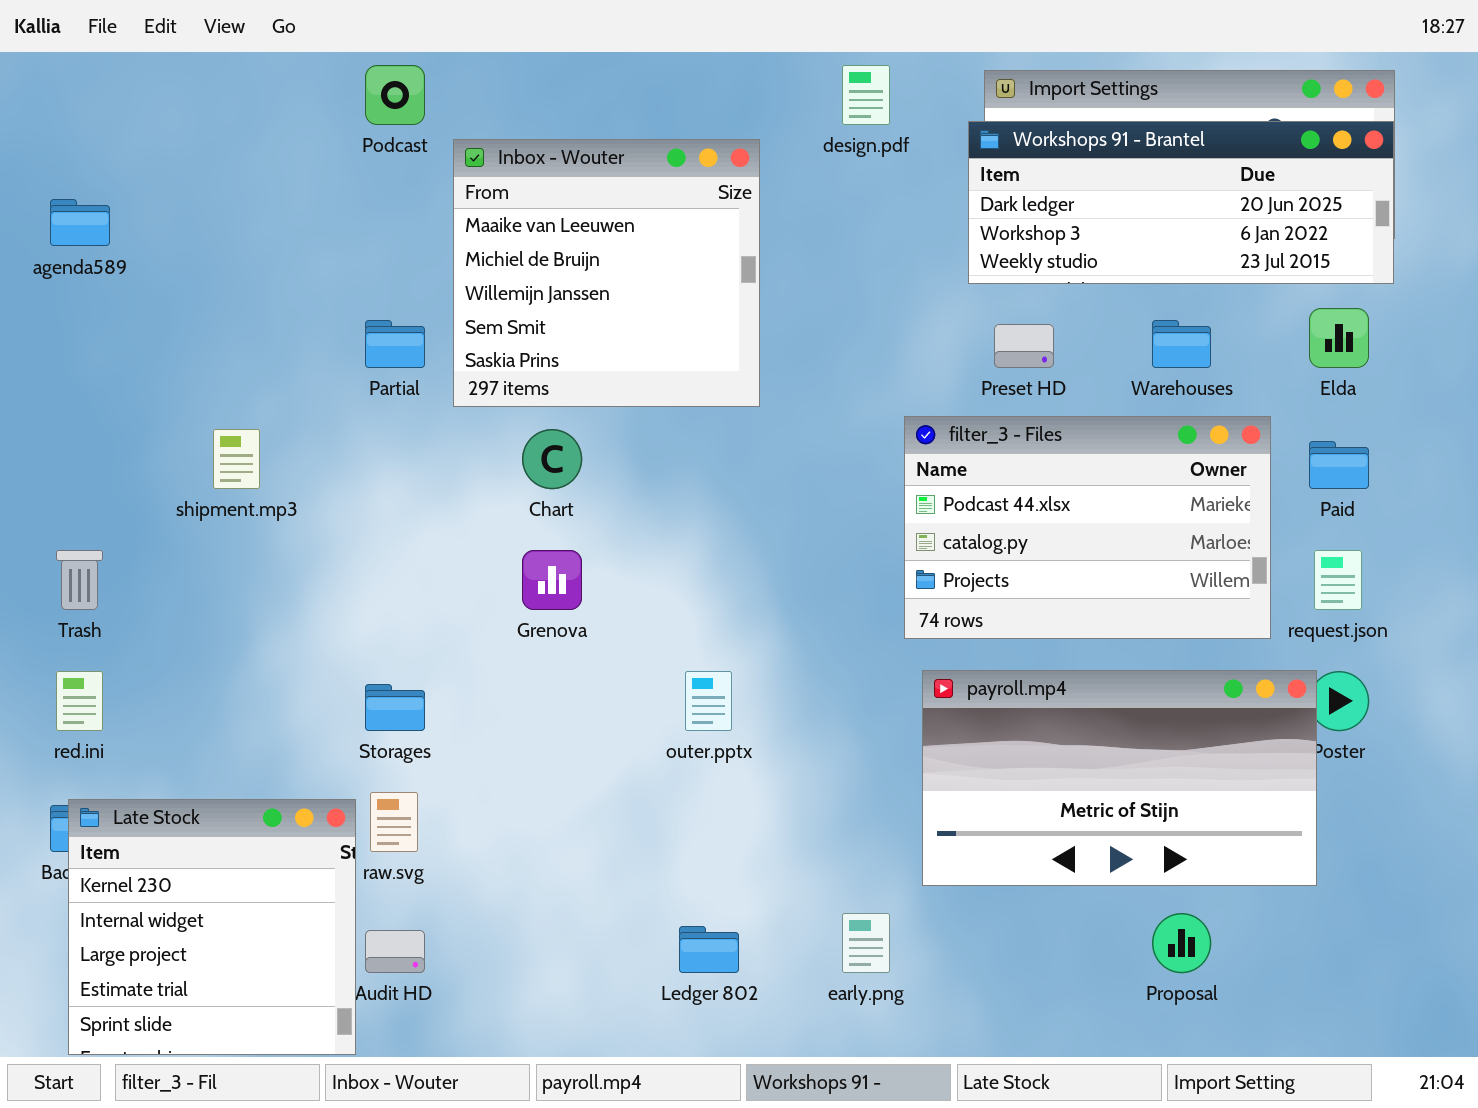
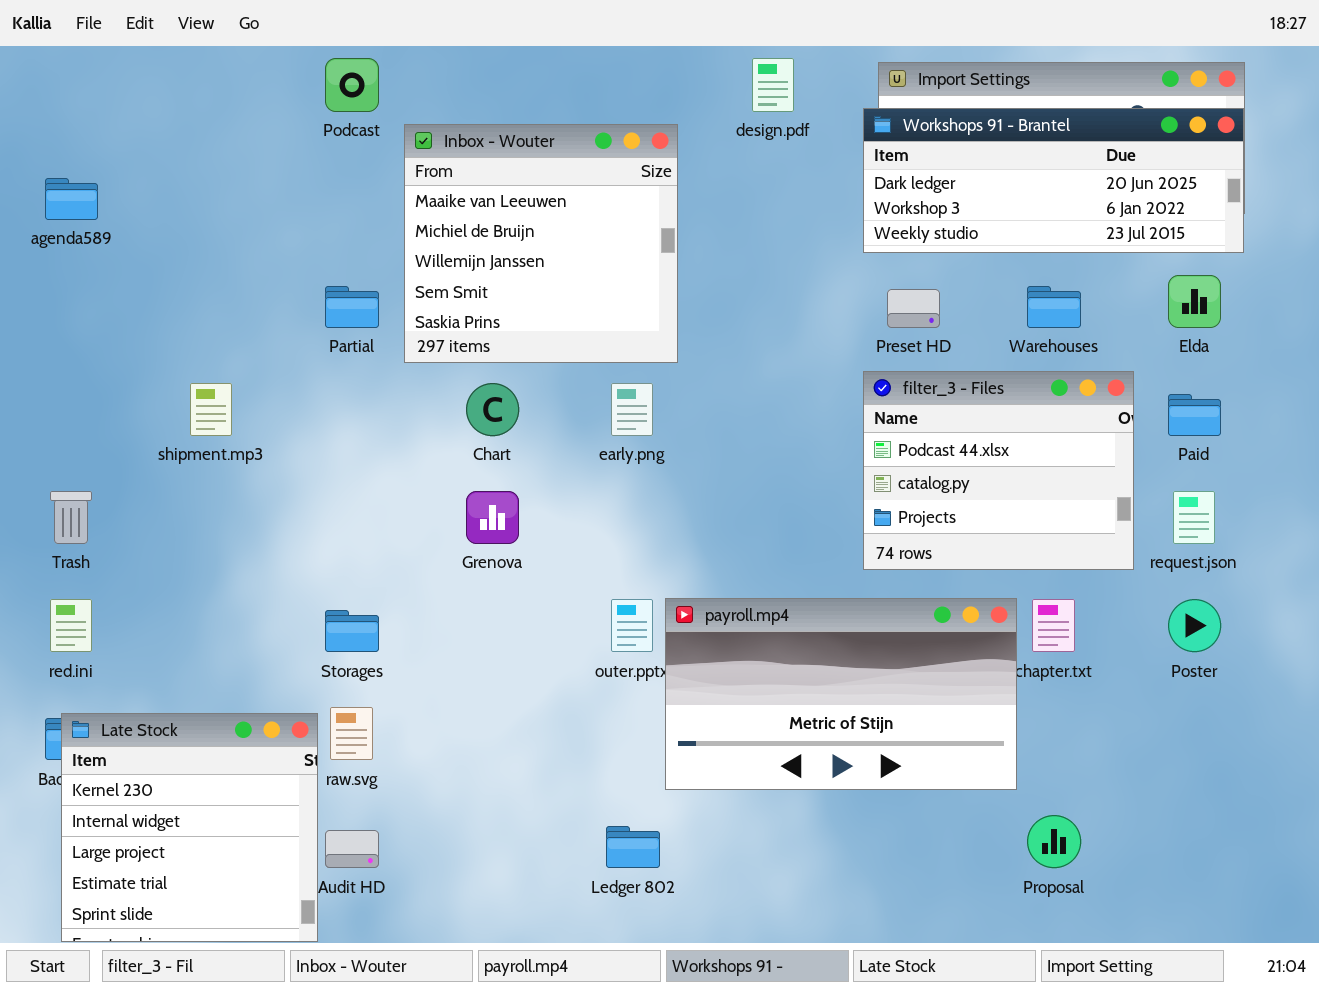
filter_3 - Files: [904,416,1271,639] -> [863,371,1134,570], resized
payroll.mp4: [922,670,1317,886] -> [665,598,1017,790], moved
early.png: [842,913,890,973] -> [611,383,653,436], moved

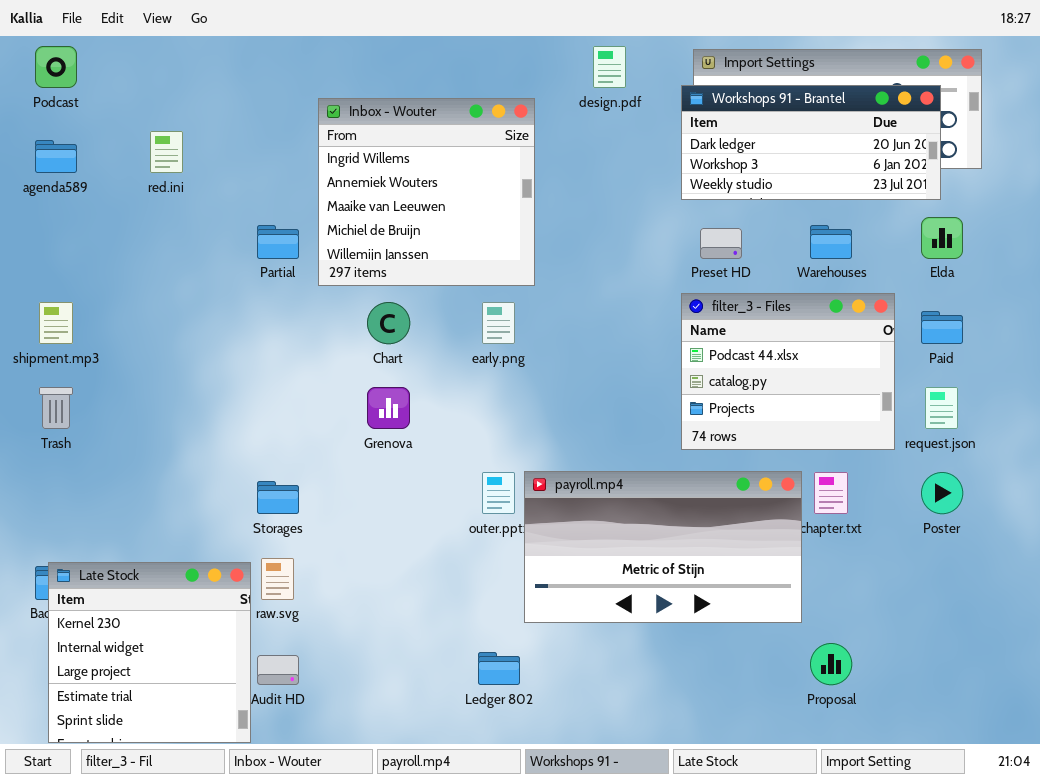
Podcast: [325,58,379,112] -> [35,46,77,88], moved
Workshops 91 - Brantel: [863,108,1244,253] -> [681,85,941,200], resized
Inbox - Wouter: [404,124,678,363] -> [318,98,535,286], scrolled up 2 rows
shipment.mp3: [190,383,232,436] -> [39,302,73,344], moved
red.ini: [50,599,92,652] -> [150,131,183,173], moved

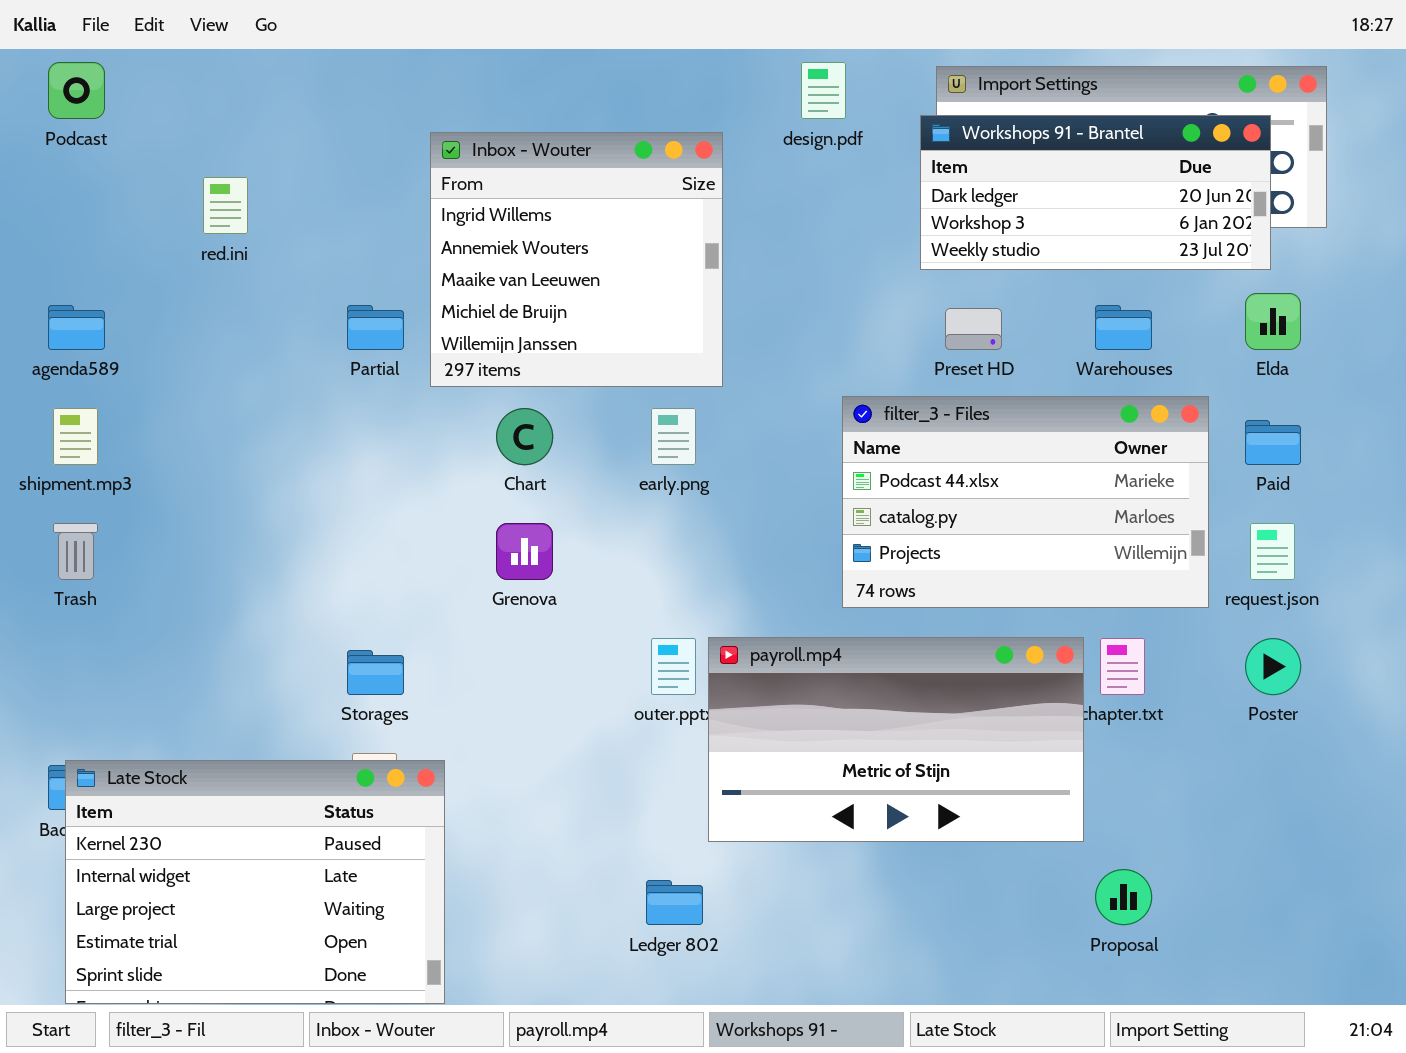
agenda589: [35,140,77,173] -> [48,305,105,350], moved
filter_3 - Files: [681,293,895,450] -> [842,396,1209,608], resized
Late Stock: [48,562,251,743] -> [65,760,445,1004], resized

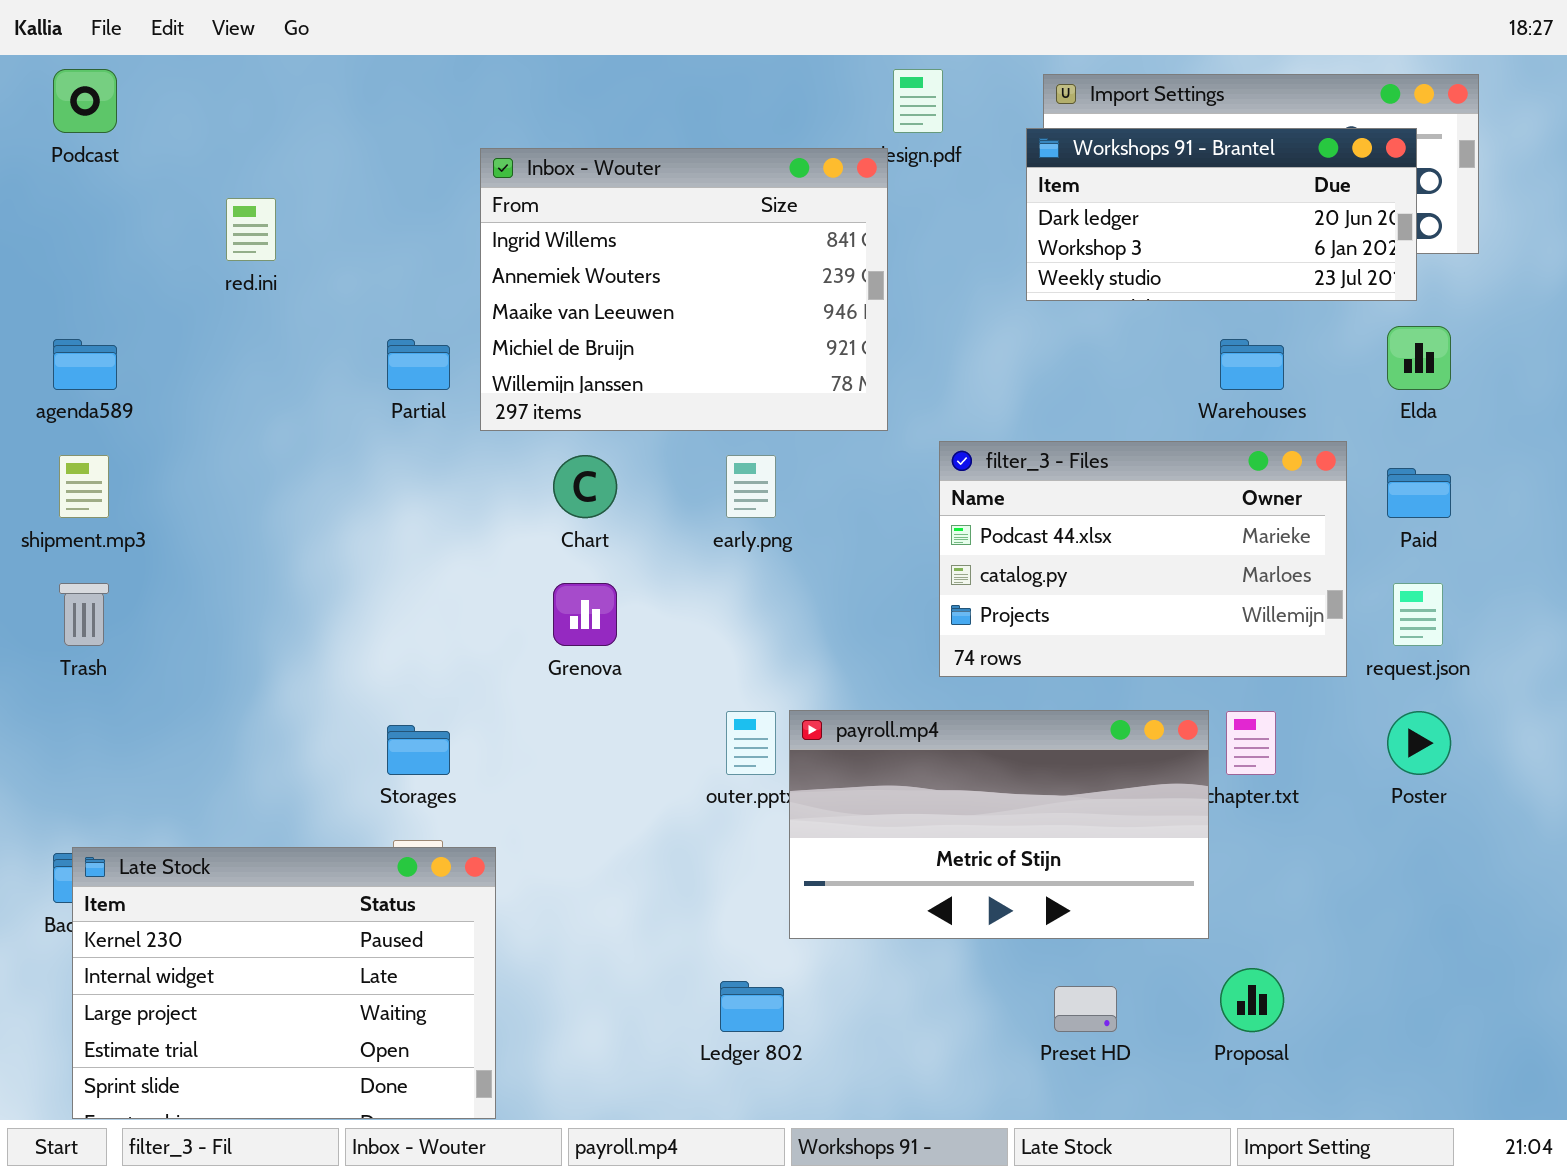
Inbox - Wouter: [430,132,723,387] -> [480,148,888,431], resized
Preset HD: [945,308,1002,350] -> [1054,986,1117,1032], moved

